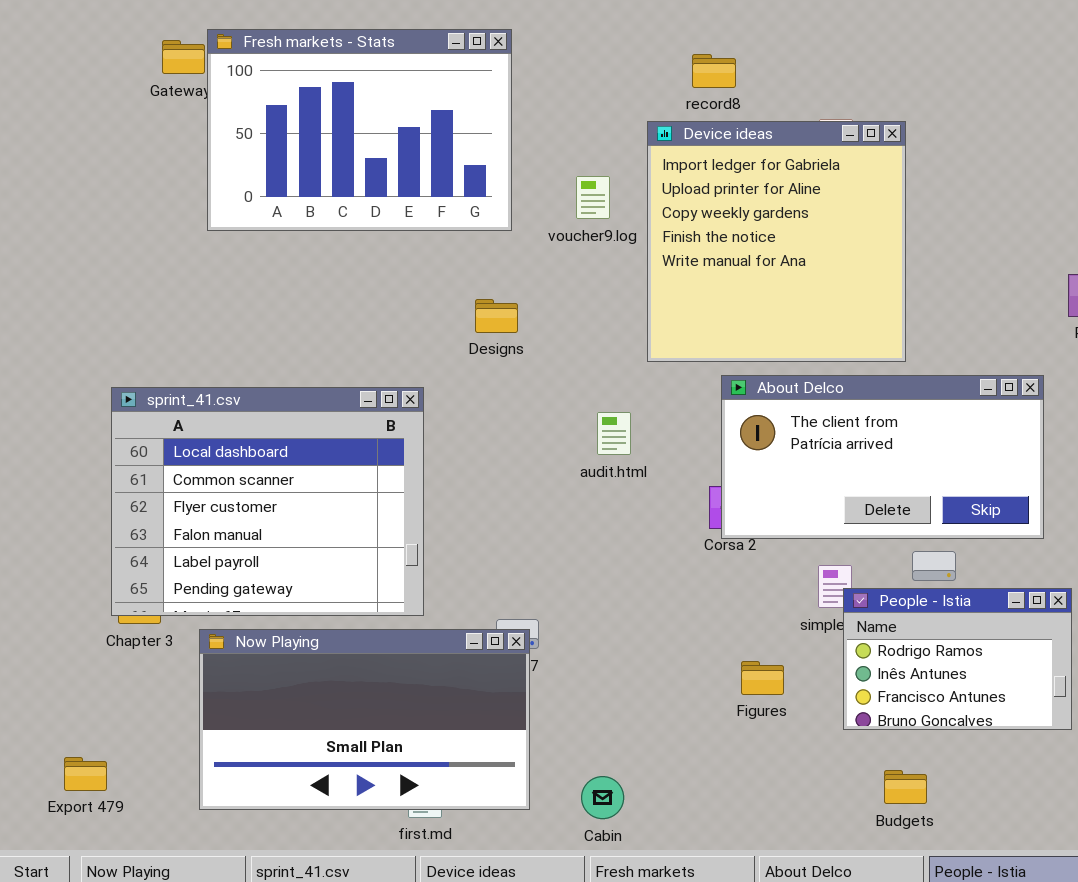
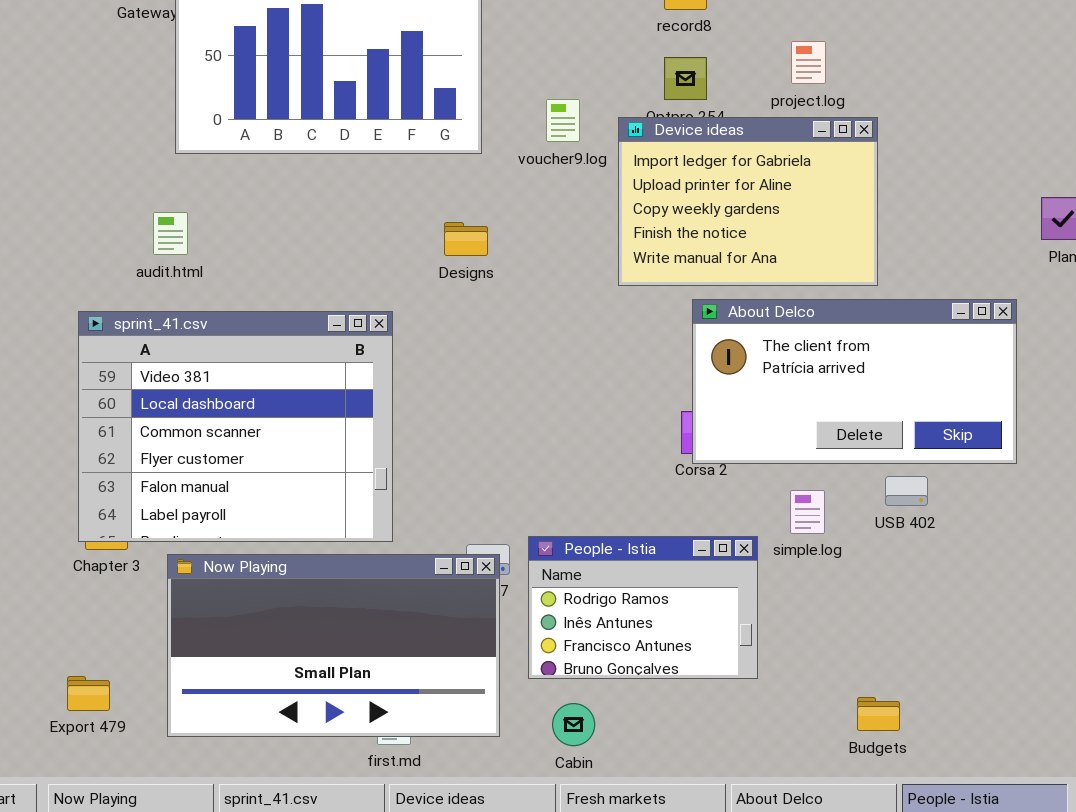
Device ideas: [647,121,906,362] -> [618,117,878,286], resized
sprint_41.csv: [111,387,424,616] -> [78,311,393,542], scrolled up 1 row
audit.html: [597,412,631,455] -> [153,212,188,255], moved
People - Istia: [843,588,1072,730] -> [528,536,758,679], moved
Export 479: [64,757,107,791] -> [67,676,110,711], moved

